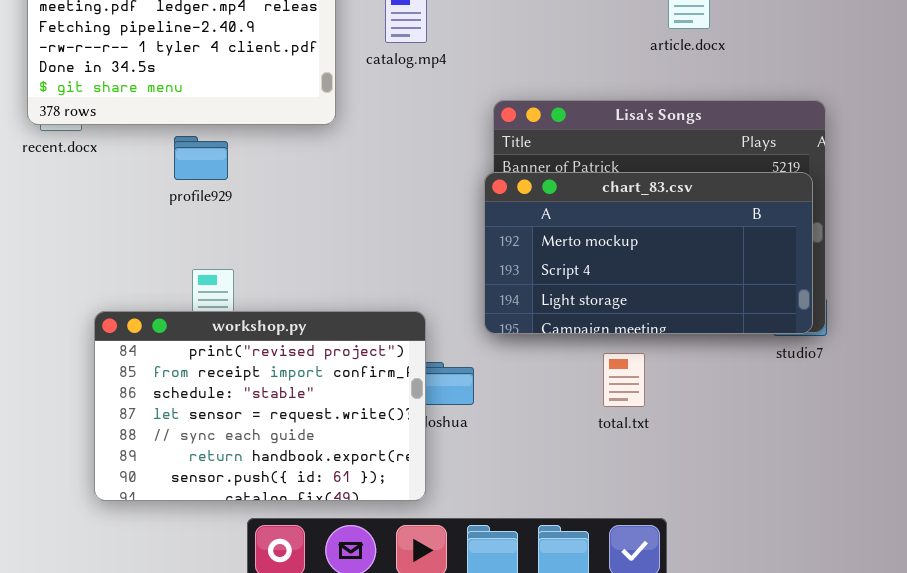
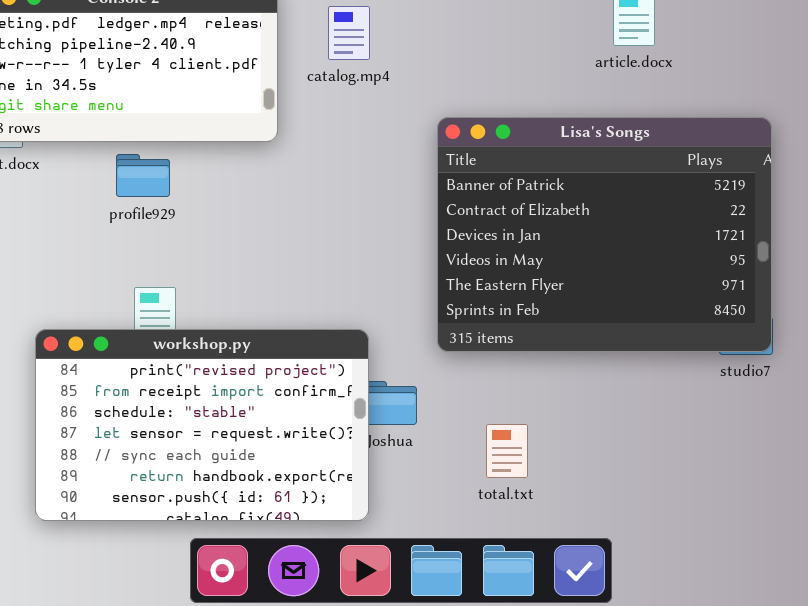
chart_83.csv: [484,172,813,334] -> none, closed
total.txt: [603,353,645,407] -> [486,424,528,478], moved

